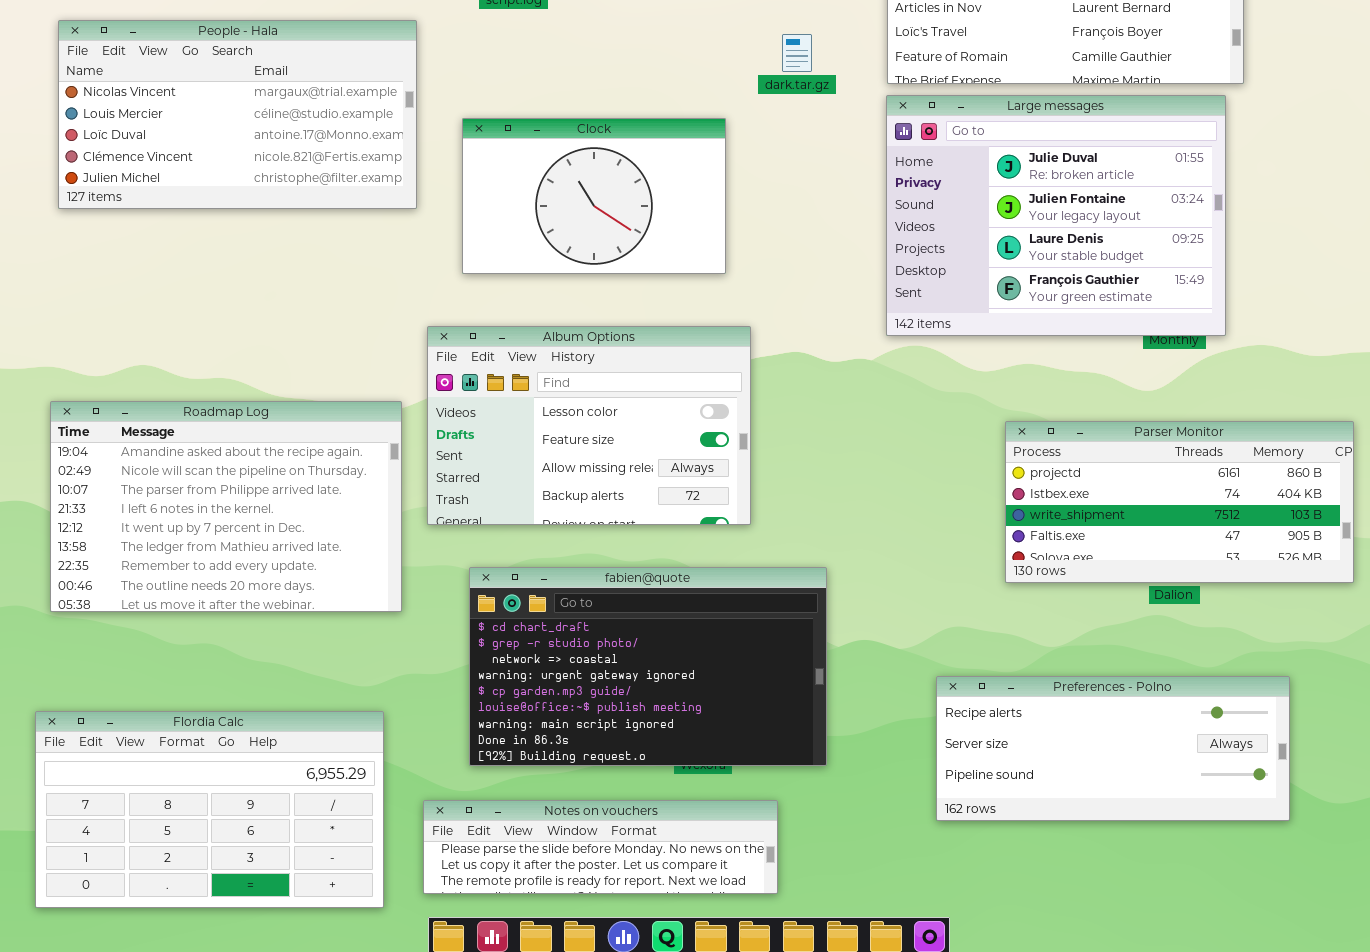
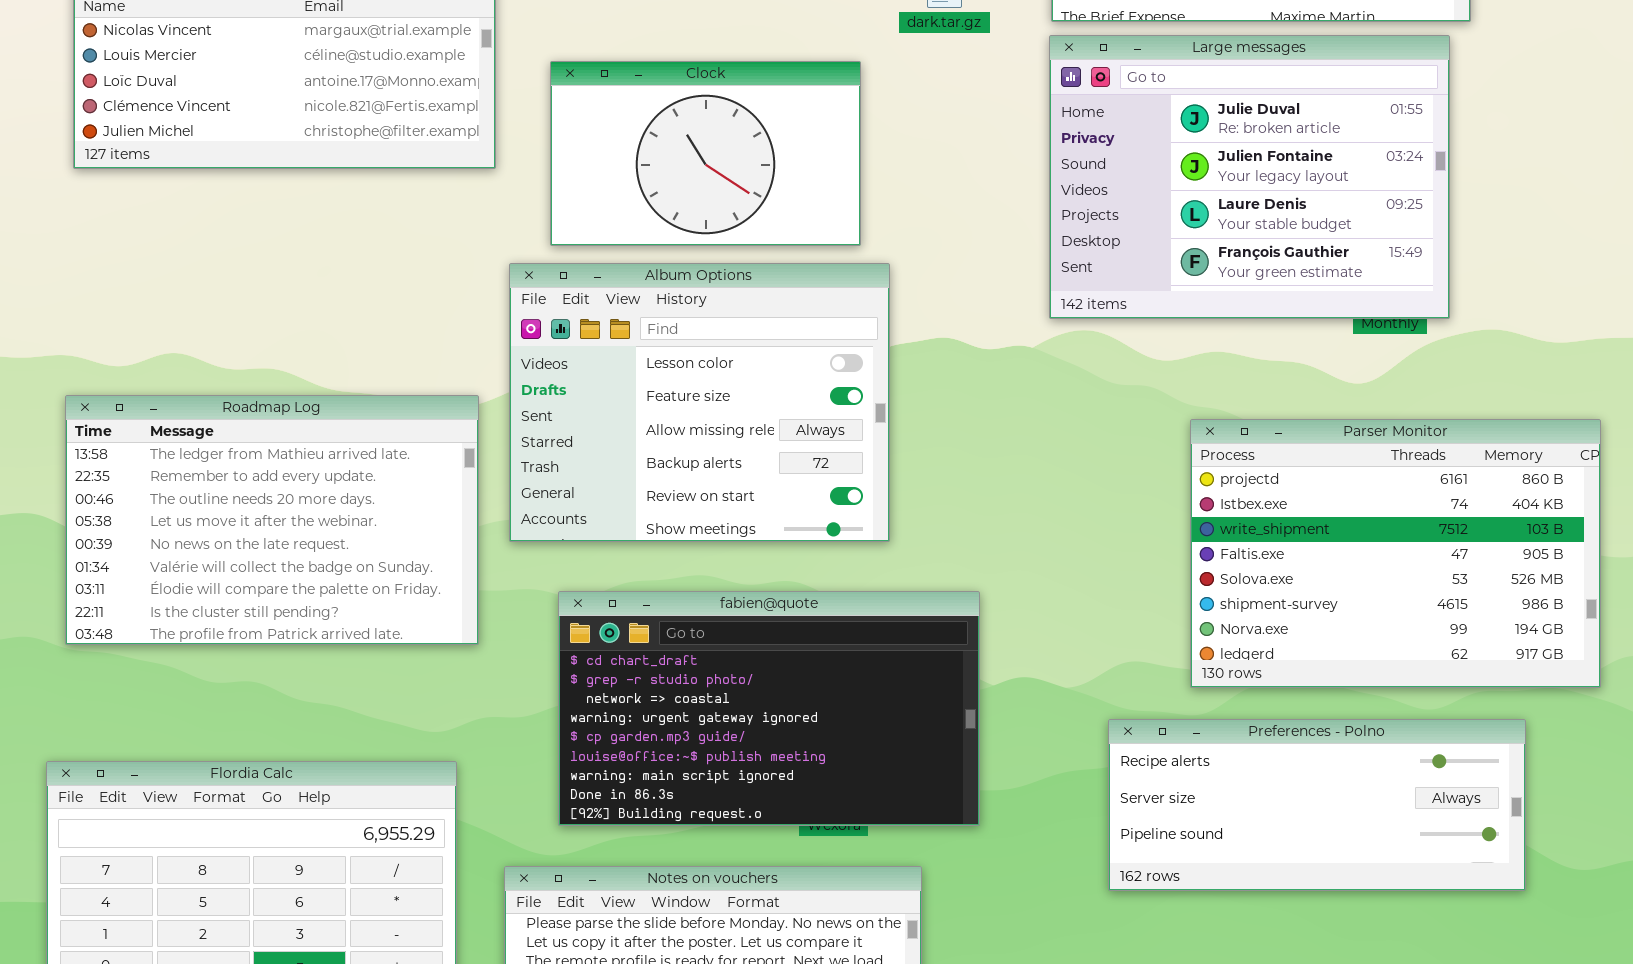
Album Options: [427,326,751,525] -> [509,263,890,542], resized
Roadmap Log: [50,401,402,612] -> [65,395,479,645], scrolled down 5 rows
Parser Monitor: [1005,421,1354,583] -> [1190,419,1601,688], resized

